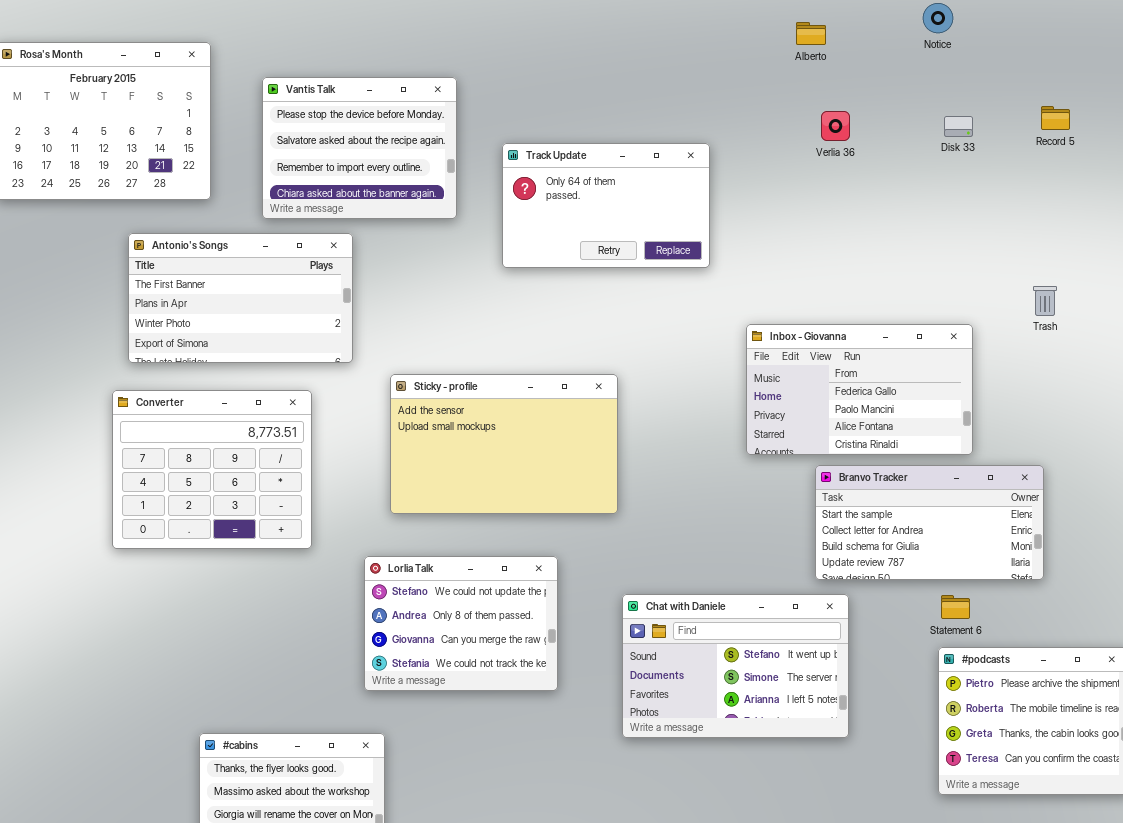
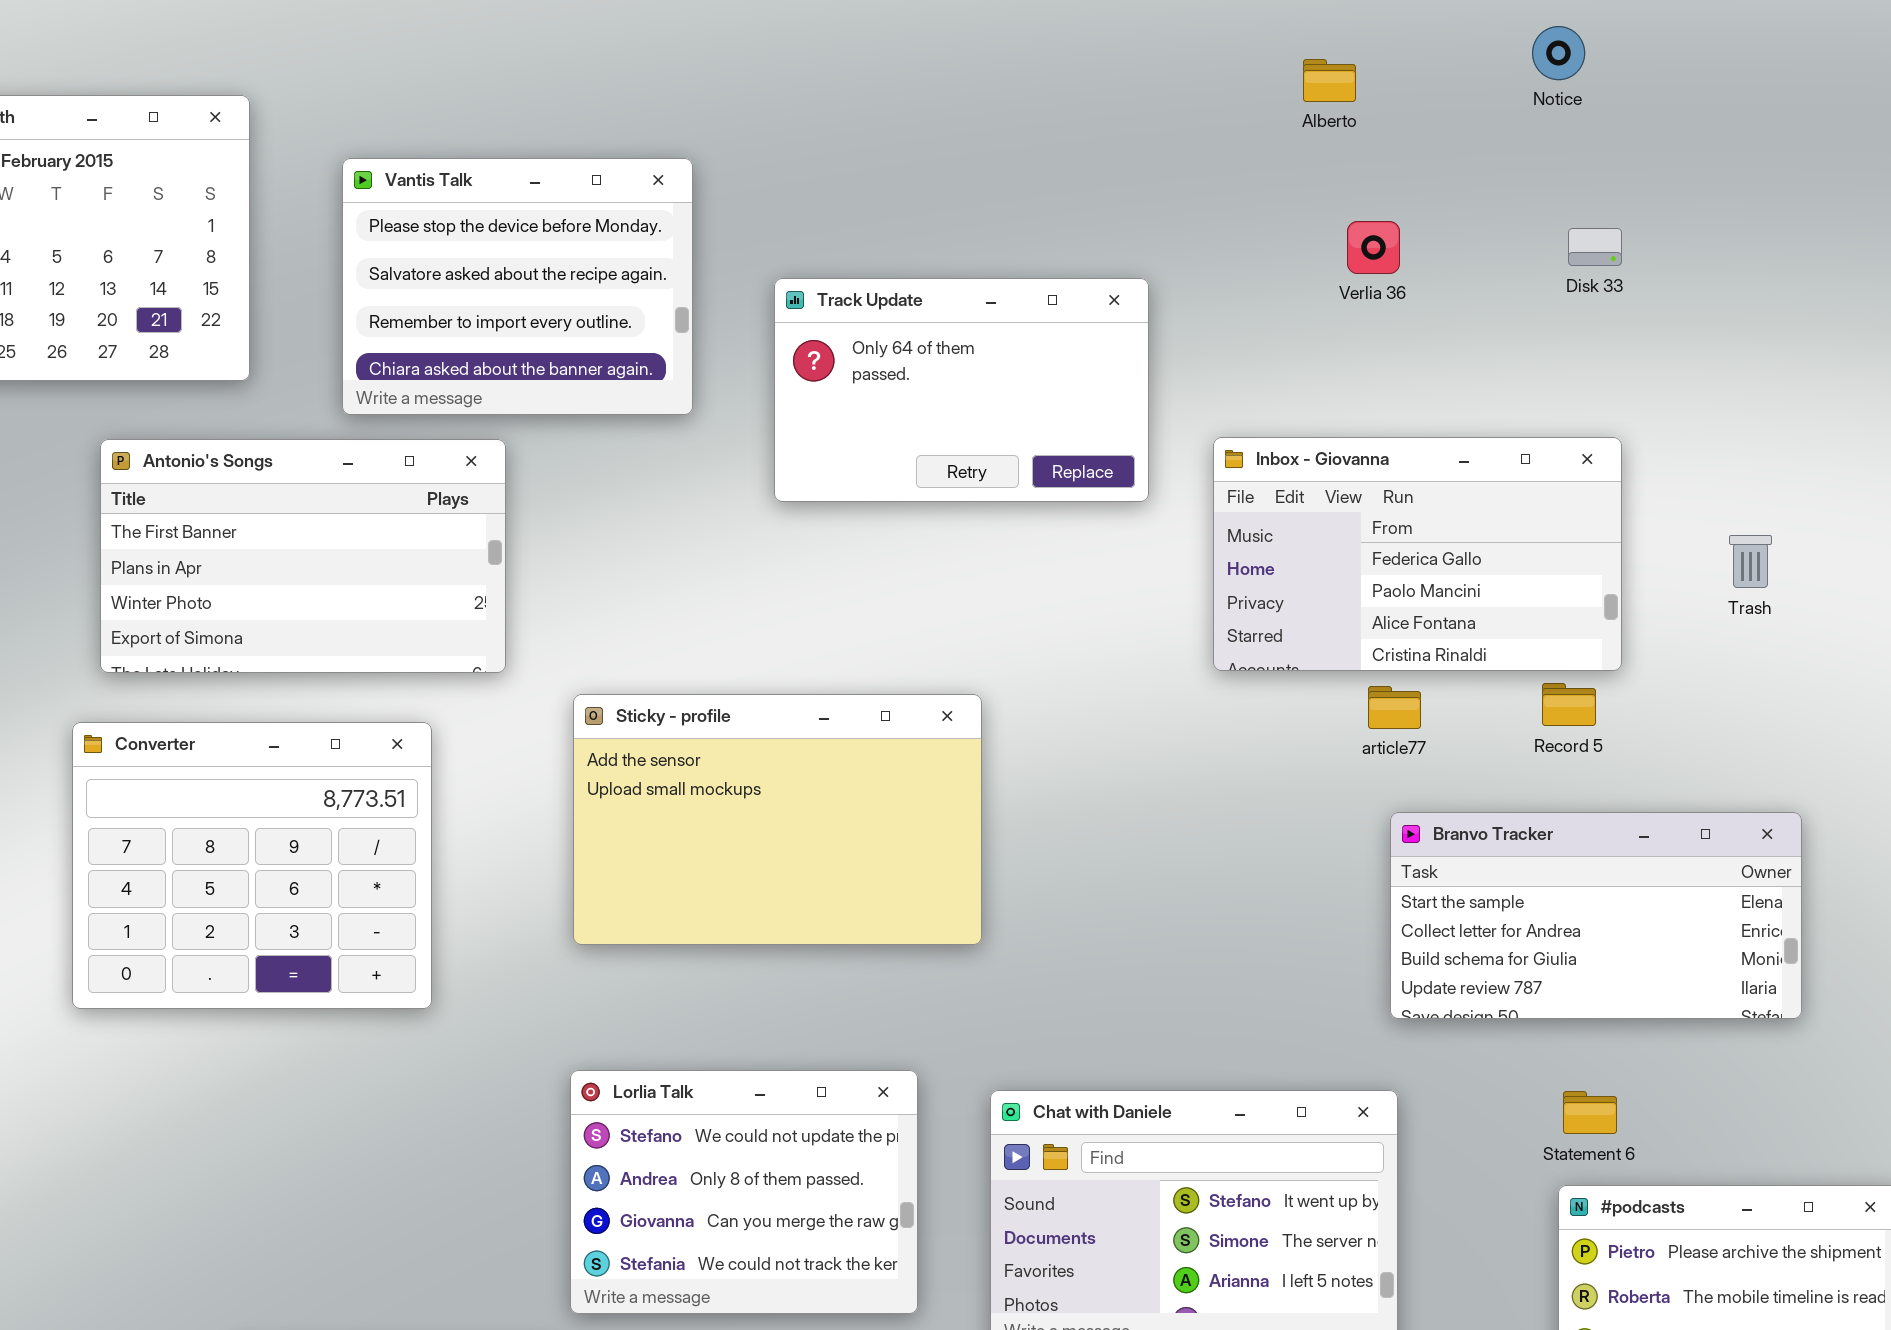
Record 5: [1041,106,1070,130] -> [1542,683,1596,726], moved
Inbox - Giovanna: [746,324,973,455] -> [1213,437,1622,671], moved
Branvo Tracker: [815,465,1044,580] -> [1390,812,1802,1019], moved
Lorlia Talk: [364,556,558,691] -> [570,1070,918,1314], moved

